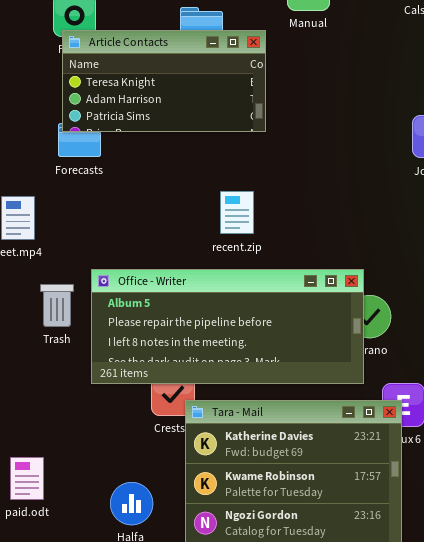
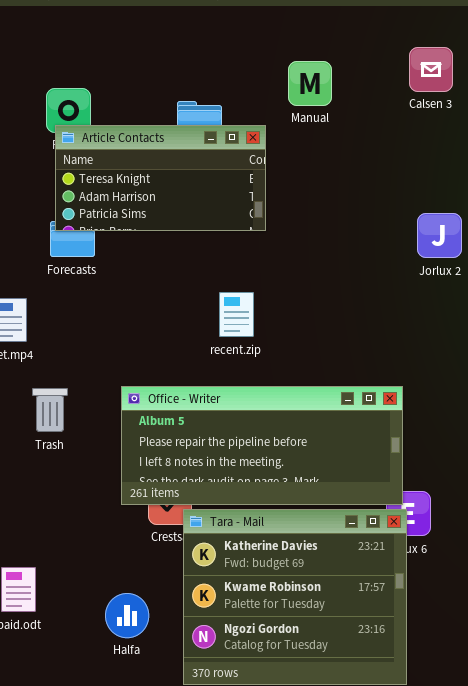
Office - Writer: [91,269,364,384] -> [121,386,403,505], moved

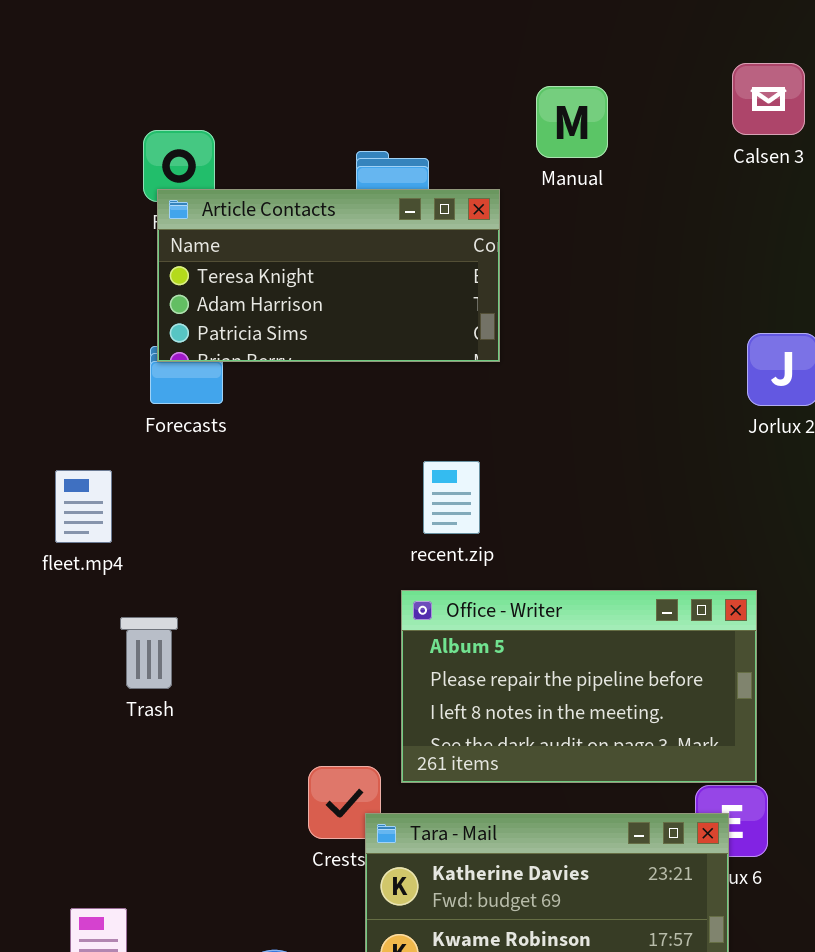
Office - Writer: [121,386,403,505] -> [401,590,757,783], moved, resized

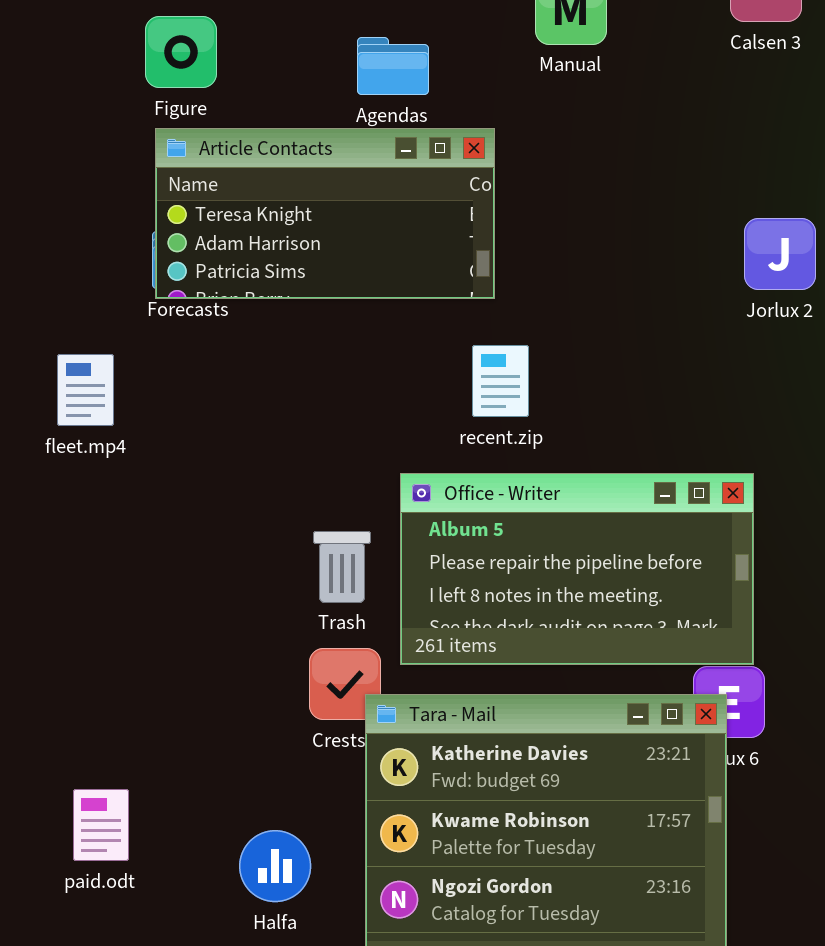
Article Contacts: [157,189,500,362] -> [155,128,495,299], moved
recent.zip: [423,461,480,534] -> [472,345,529,417], moved
Trash: [120,617,178,689] -> [313,531,371,603], moved

